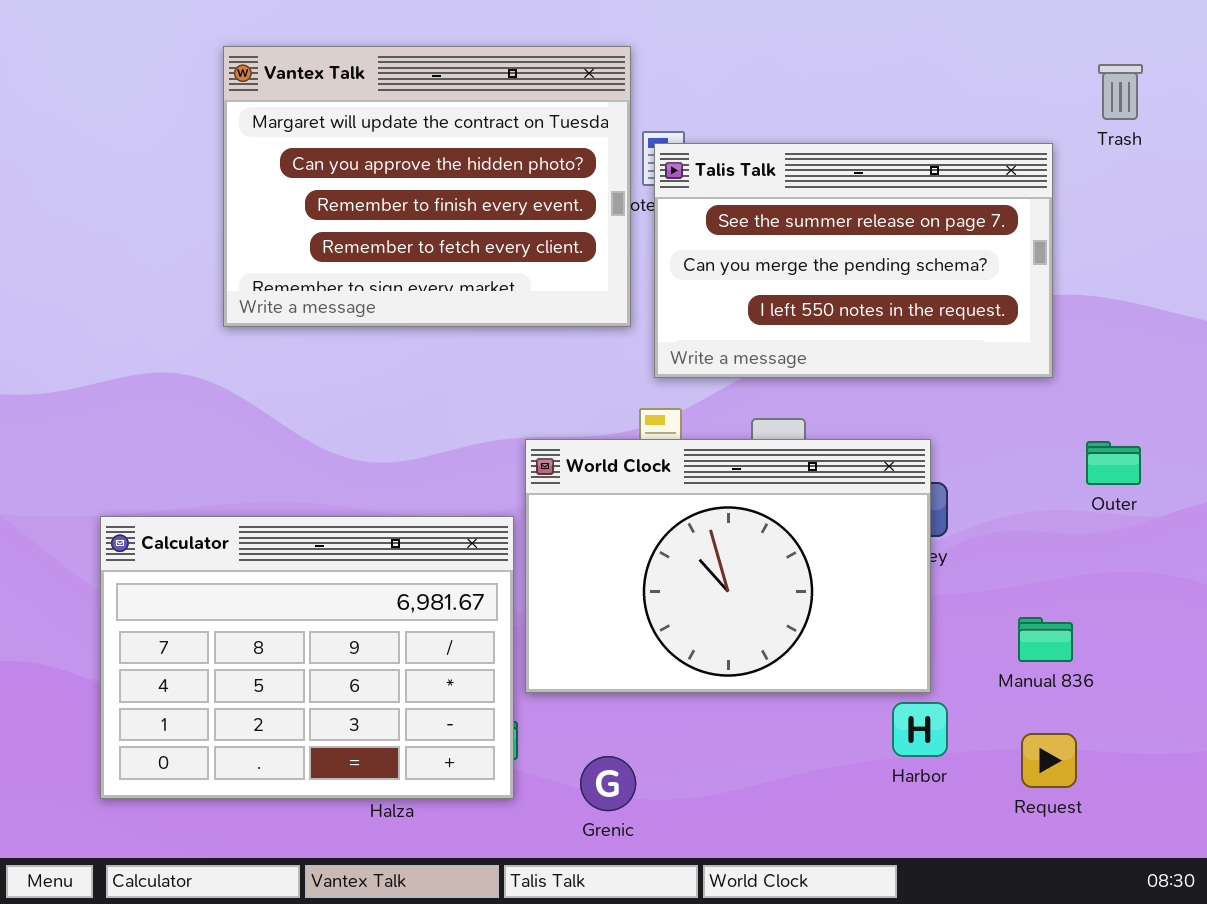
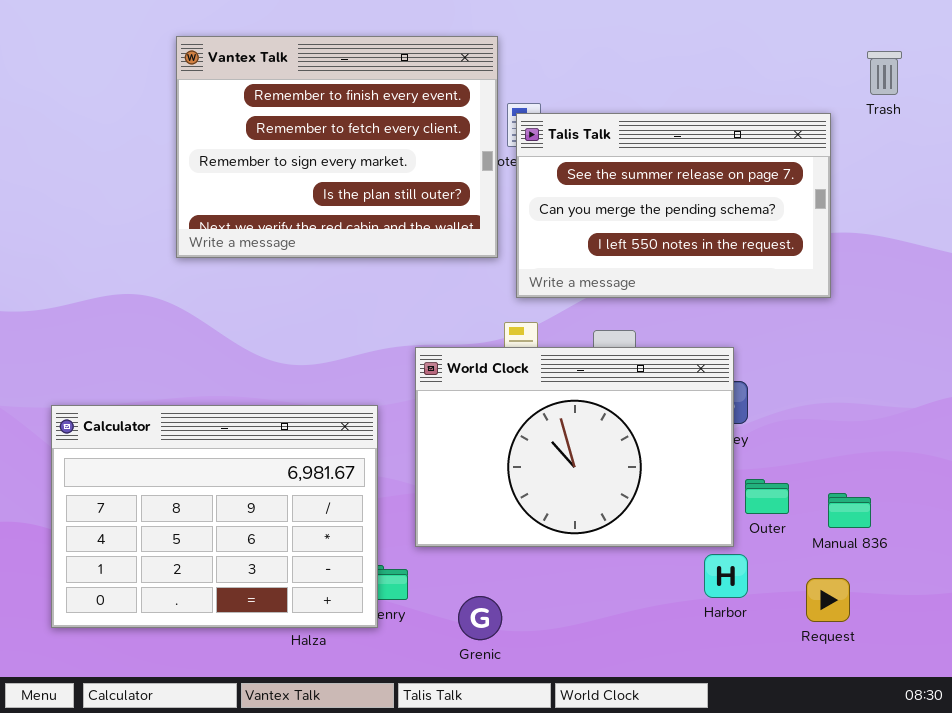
Vantex Talk: [223,46,631,327] -> [176,36,498,258], scrolled down 2 rows
Outer: [1086,441,1141,485] -> [745,479,789,514], moved
Calculator: [100,516,514,799] -> [51,405,378,628], moved
Manual 836: [1018,617,1073,662] -> [828,493,871,528], moved

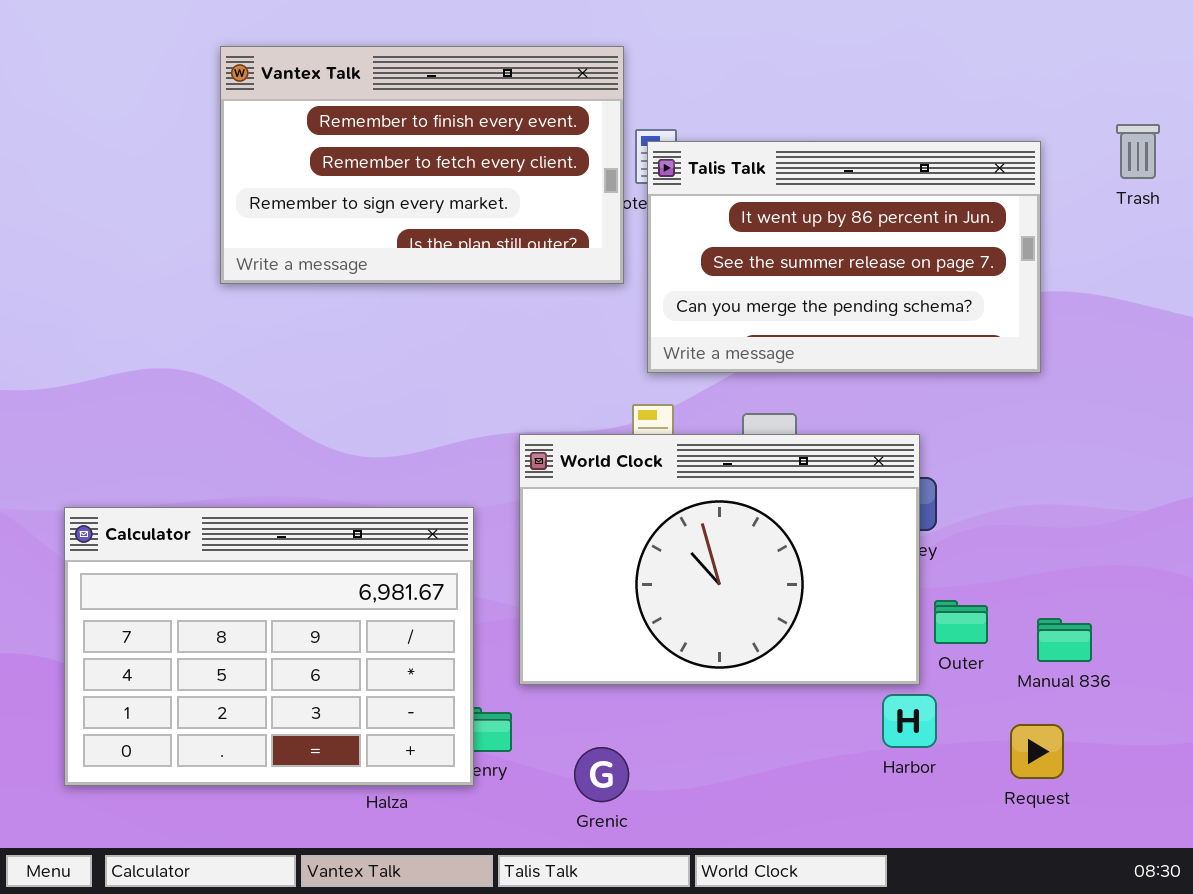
Vantex Talk: [176,36,498,258] -> [220,46,624,284], resized
Trash: [867,51,902,95] -> [1116,124,1160,179], moved
Talis Talk: [516,113,831,298] -> [647,141,1041,373], scrolled up 1 row

